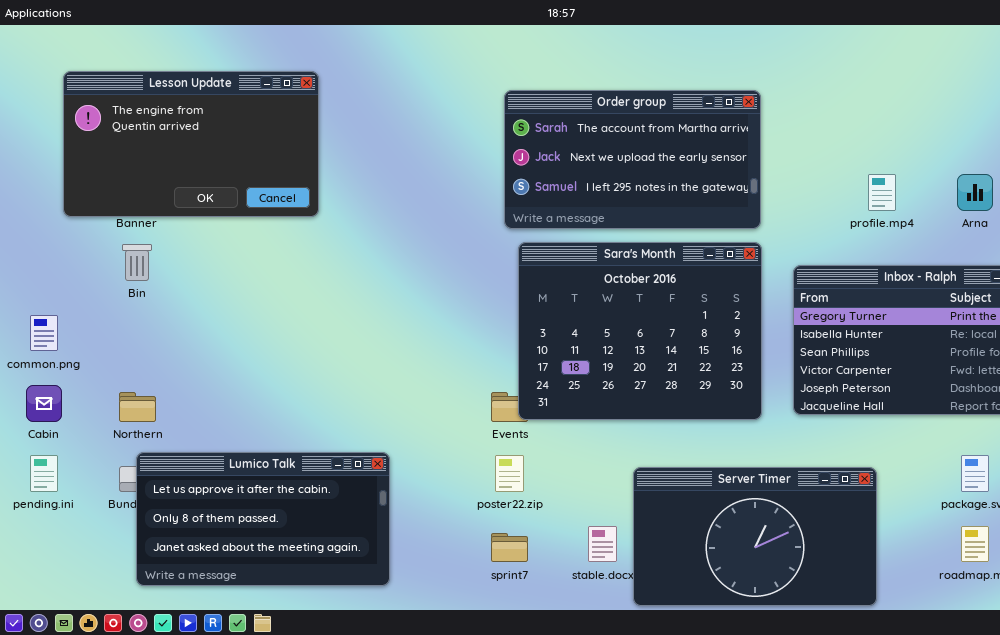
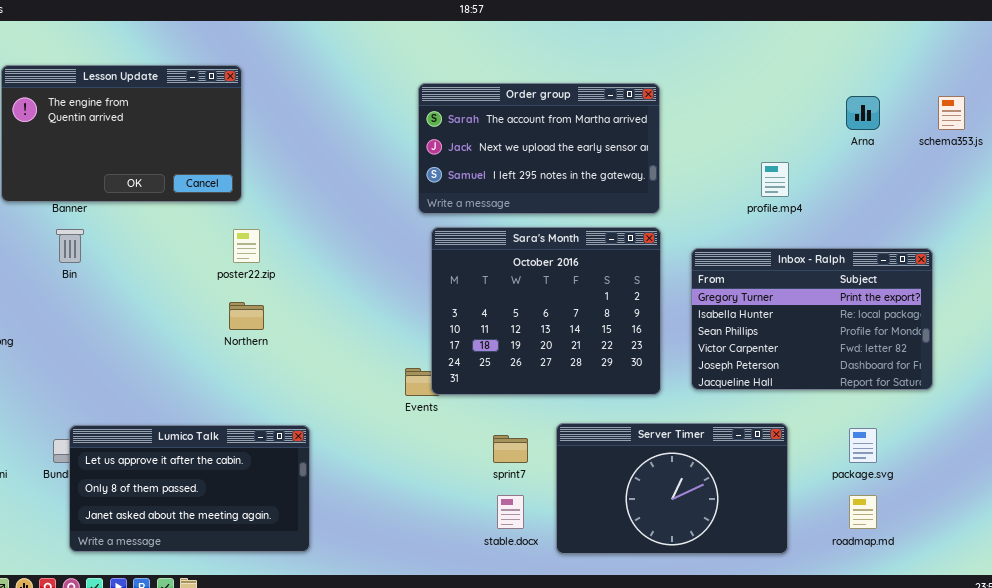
Arna: [957,174,993,211] -> [846,96,880,130], moved
Northern: [119,392,156,422] -> [229,302,264,330], moved
poster22.zip: [495,455,524,492] -> [233,229,260,263], moved
Server Timer: [633,467,877,606] -> [556,423,788,554], moved
sprint7: [491,533,528,562] -> [493,435,528,463], moved

